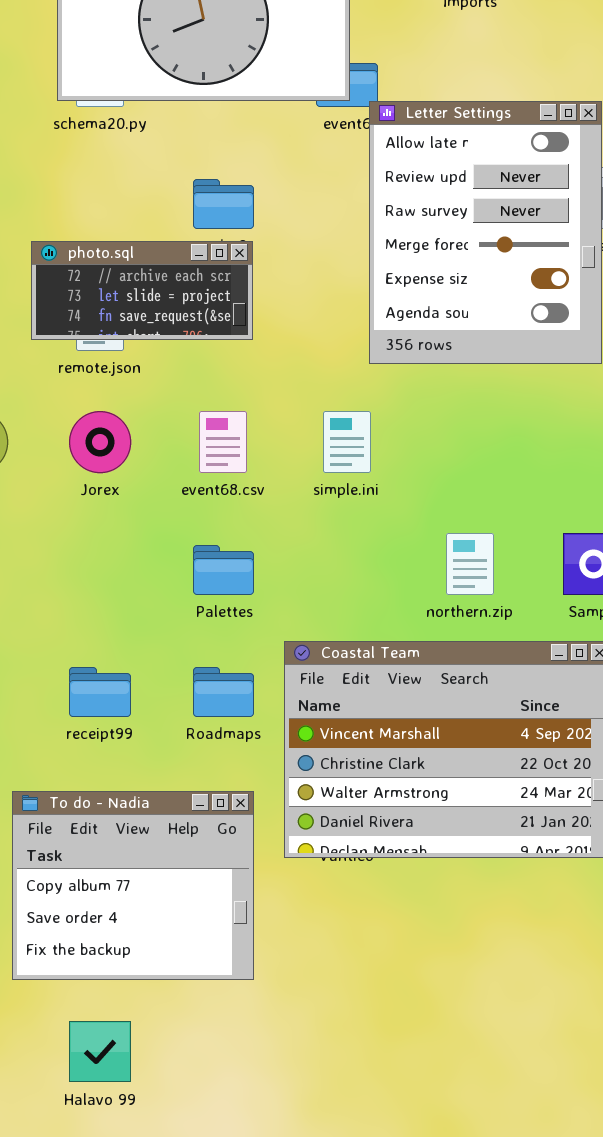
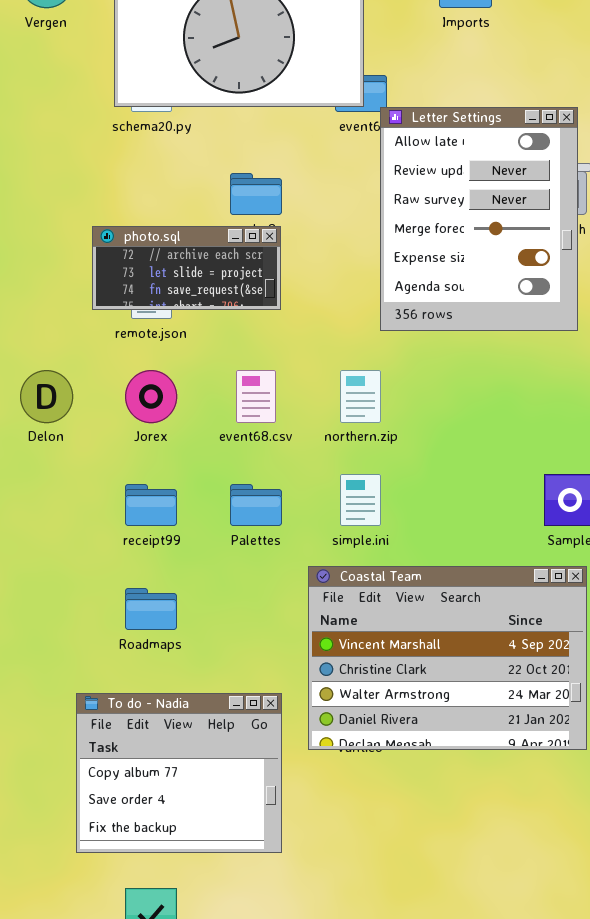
simple.ini: [323,411,371,473] -> [340,474,381,526], moved
northern.zip: [446,533,494,595] -> [340,370,381,423], moved
receipt99: [69,667,131,717] -> [125,484,177,526], moved
Roadmaps: [193,667,254,717] -> [125,588,177,630], moved

